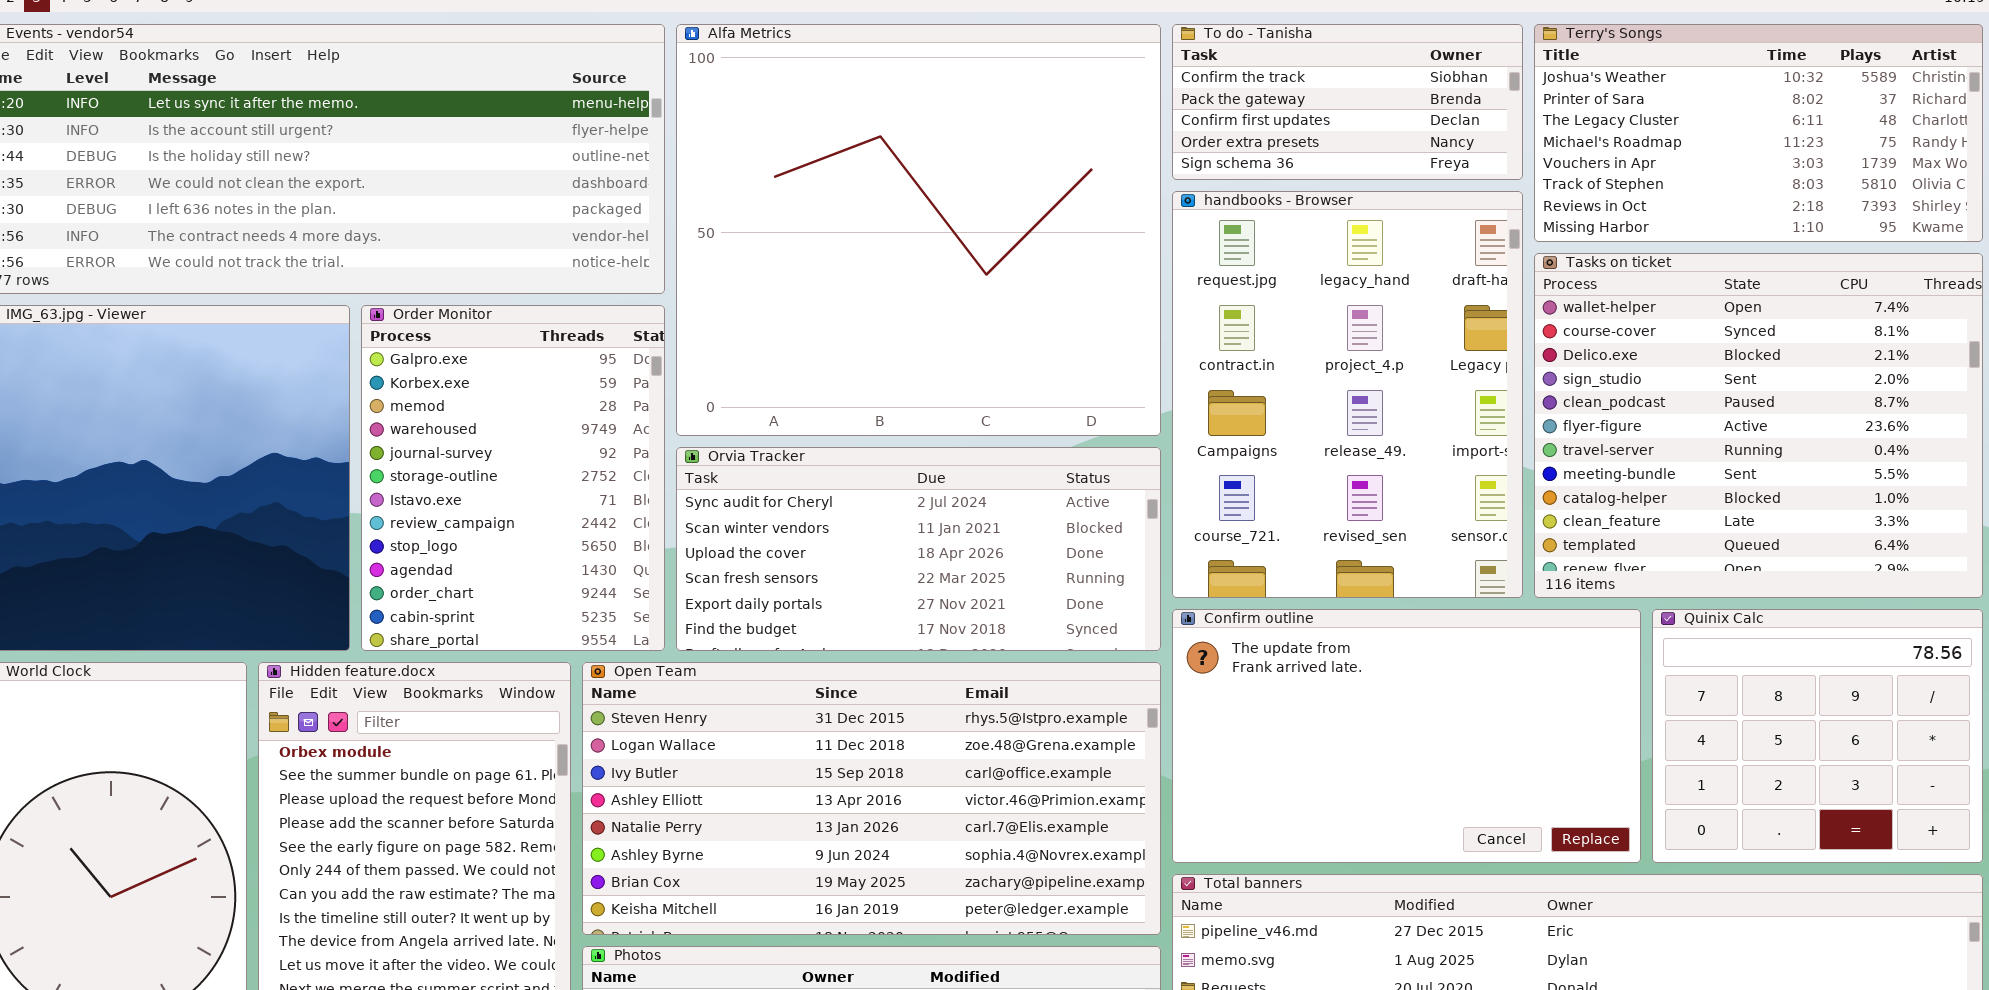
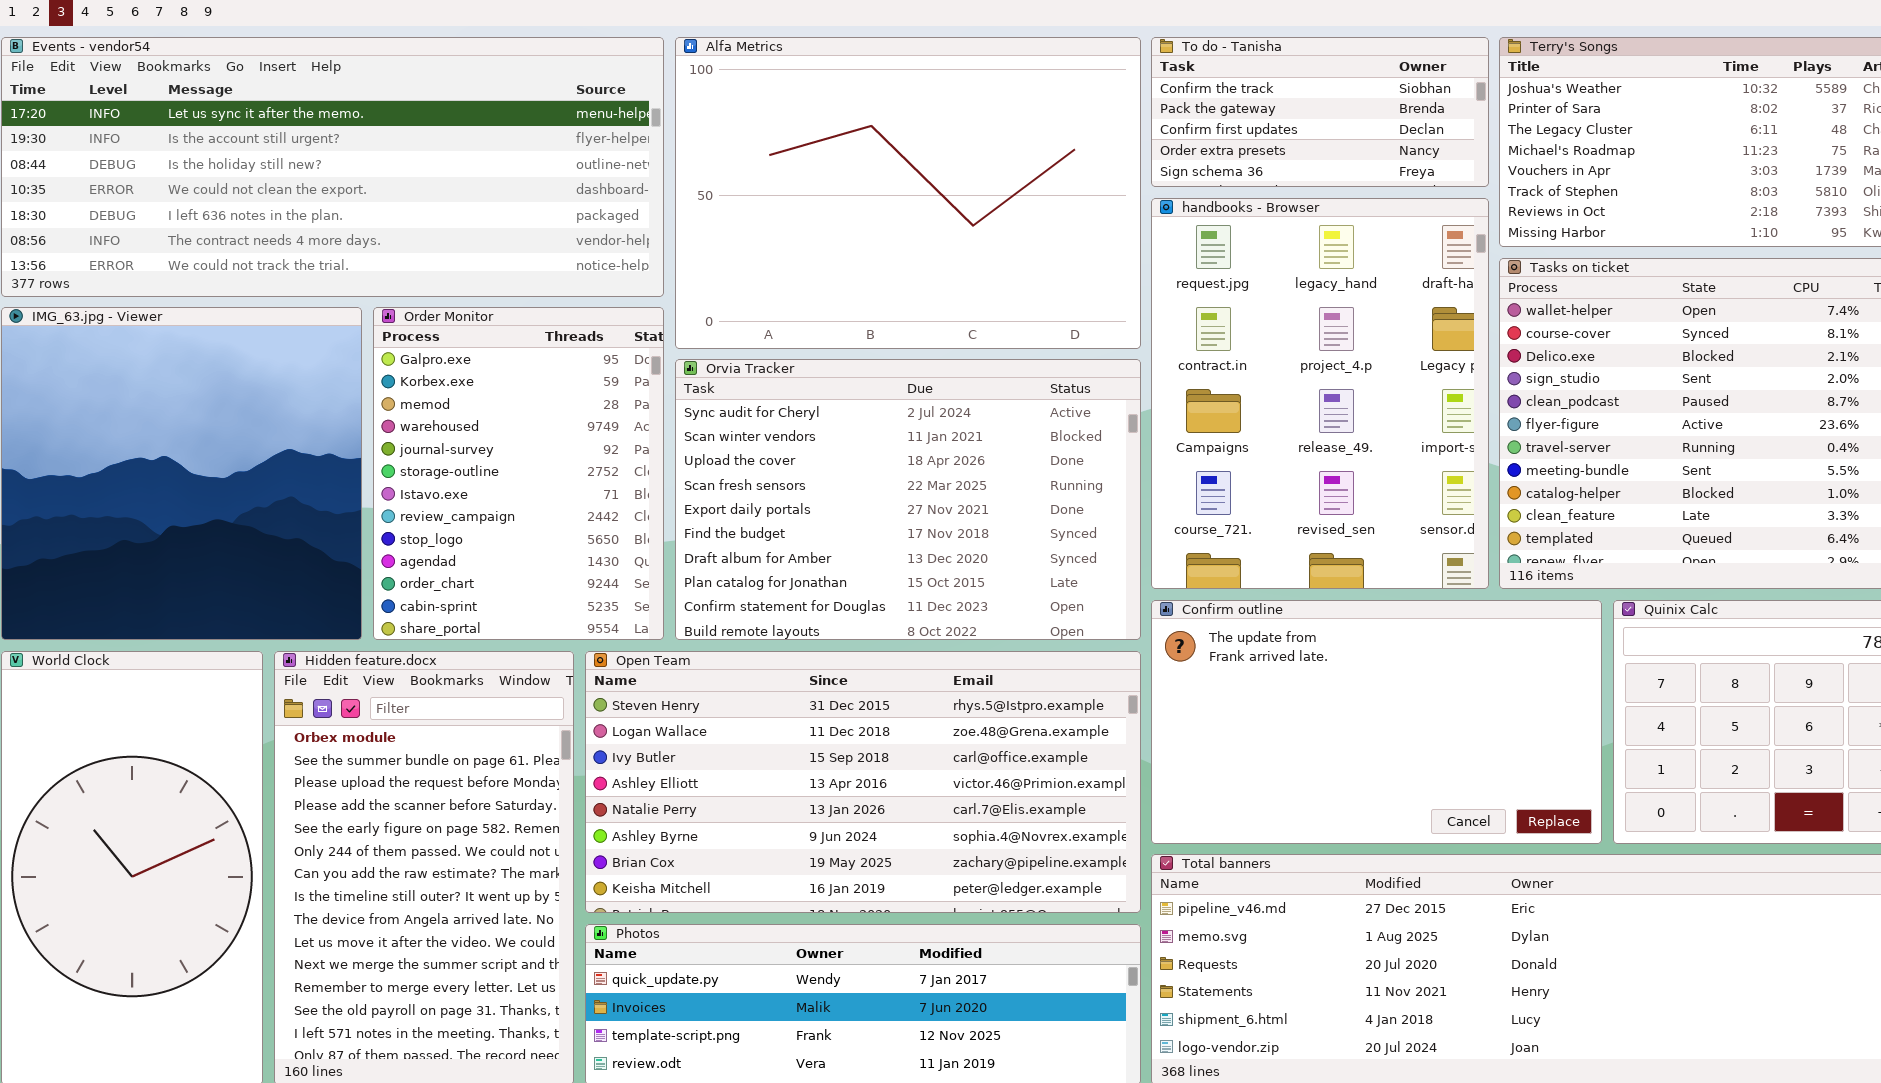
Alfa Metrics: [676,24,1161,436] -> [675,37,1141,349], resized
Orvia Tracker: [676,447,1161,651] -> [675,359,1141,640], resized

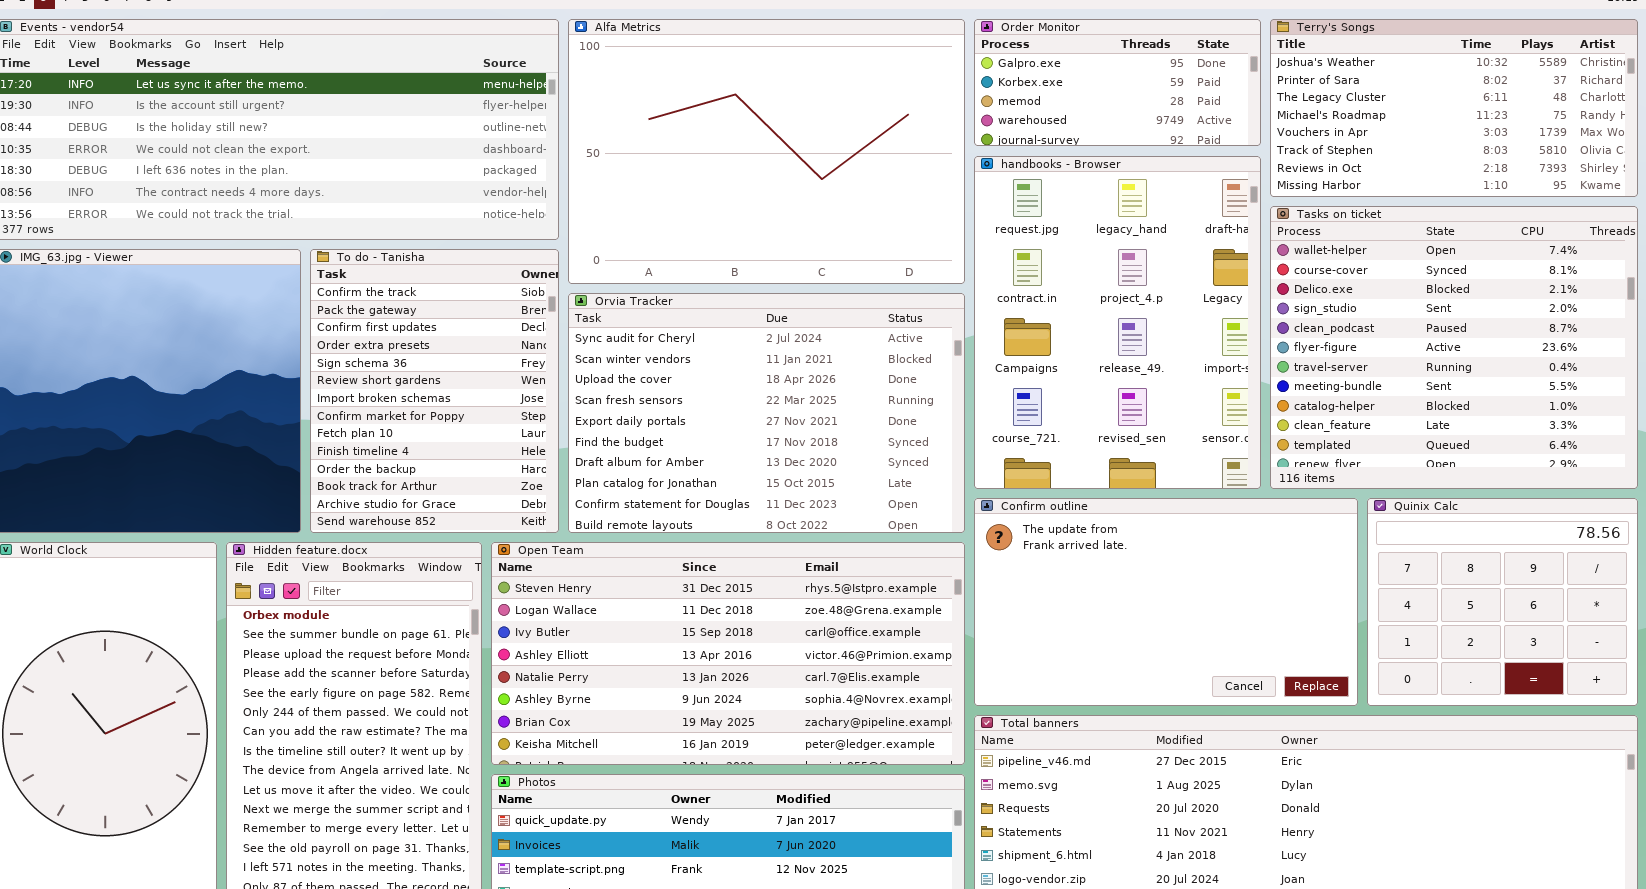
To do - Tanisha: [1151,37,1489,187] -> [310,249,559,533], moved, resized
Order Monitor: [373,307,664,640] -> [974,19,1261,146], moved, resized

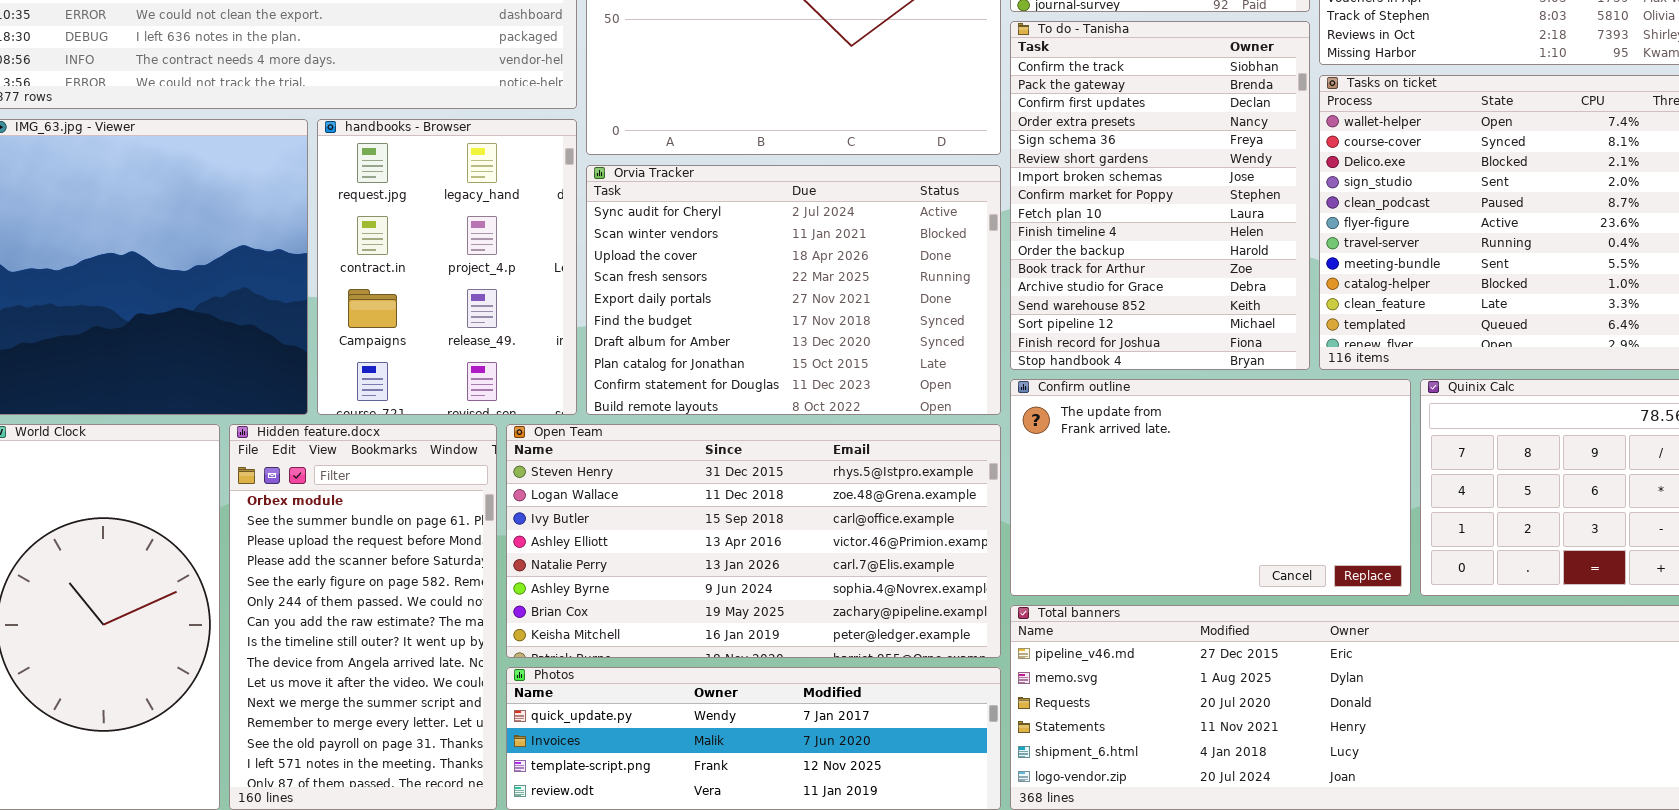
handbooks - Browser: [974,156,1261,489] -> [317,119,577,415], moved, resized
To do - Tanisha: [310,249,559,533] -> [1010,21,1310,370], moved, resized

